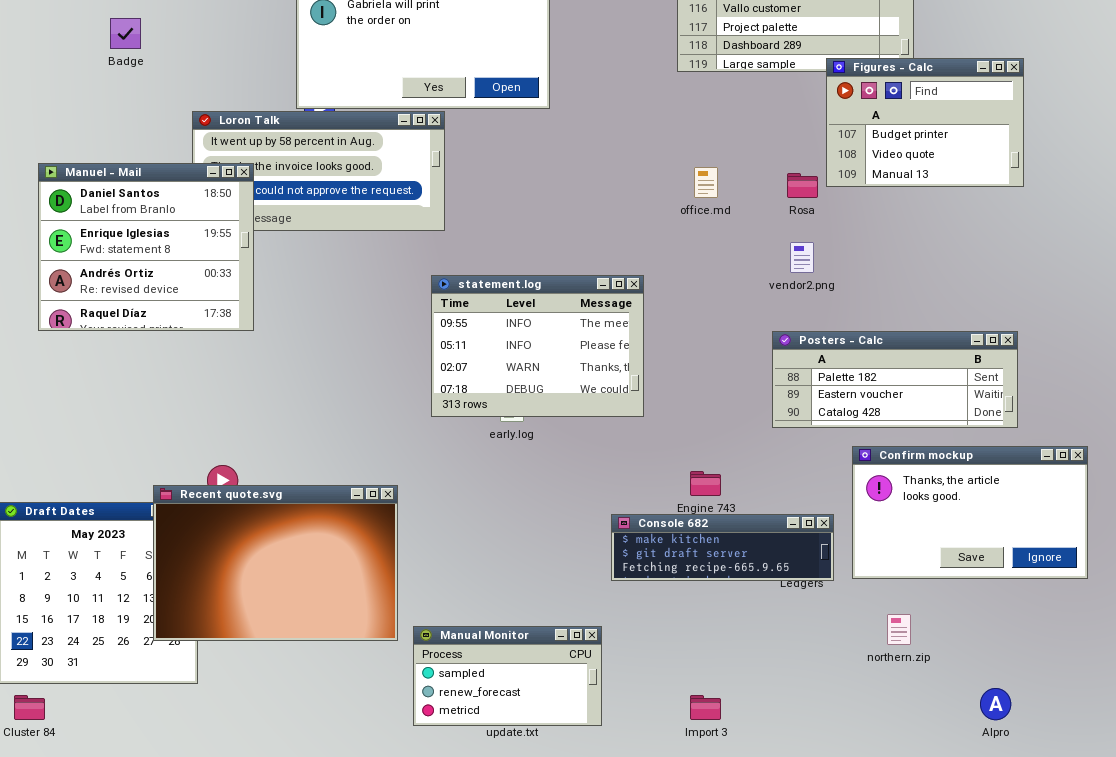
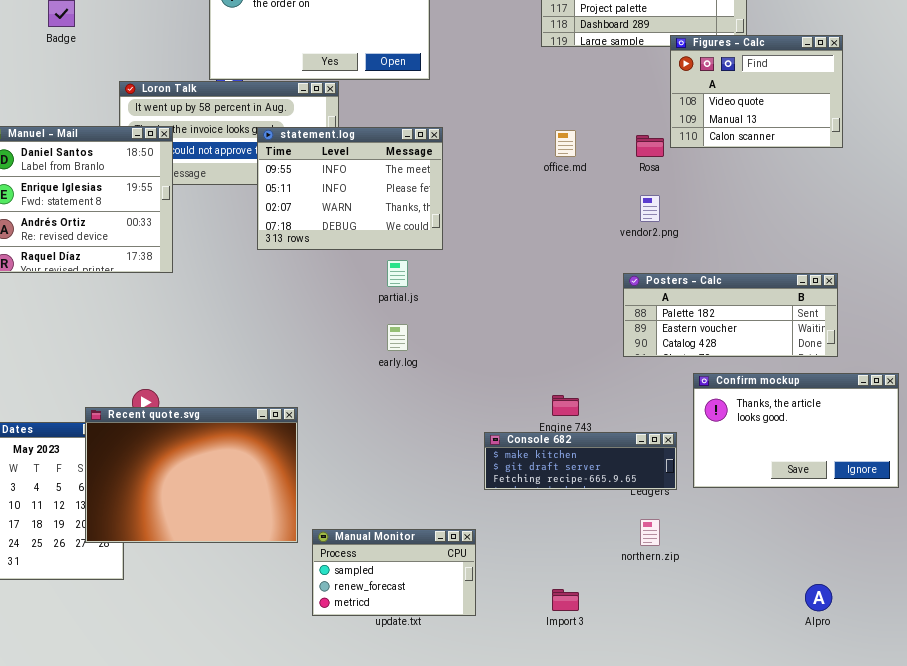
Figures - Calc: [826,58,1024,187] -> [670,35,843,148], scrolled down 1 row
statement.log: [431,275,644,417] -> [257,127,443,250], moved
northern.zip: [887,614,911,645] -> [640,519,660,546], moved

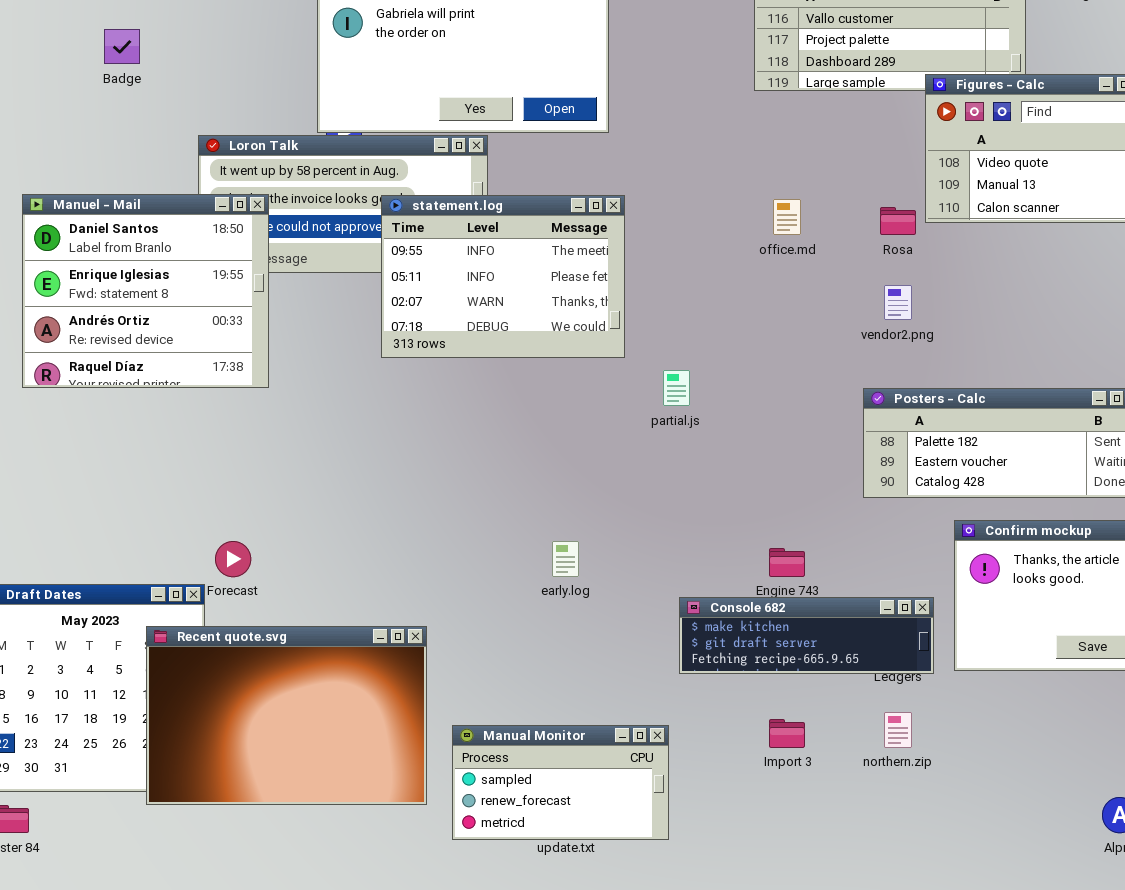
partial.js: [387,260,408,287] -> [663,370,690,406], moved
early.log: [387,324,408,351] -> [552,541,579,577], moved
Recent quote.svg: [85,407,298,543] -> [146,626,427,805], moved
Import 3: [552,589,579,611] -> [769,719,805,748], moved

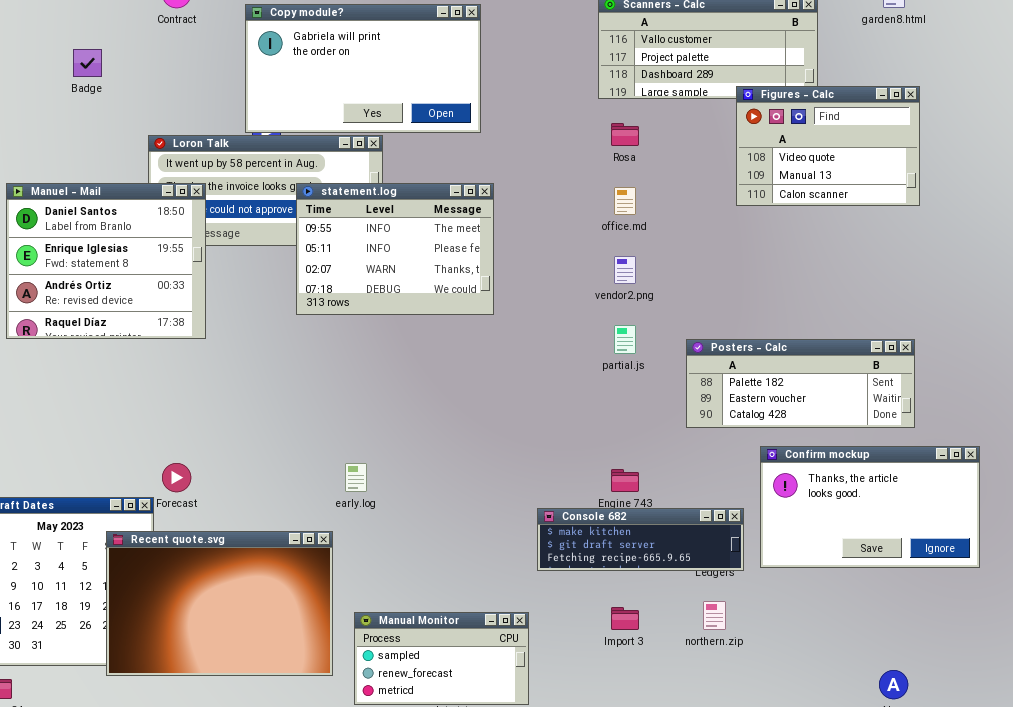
Rosa: [880,207,916,235] -> [611,123,639,146], moved
vendor2.png: [884,285,912,320] -> [614,256,636,284], moved
partial.js: [663,370,690,406] -> [614,325,636,354], moved
early.log: [552,541,579,577] -> [345,463,367,492], moved

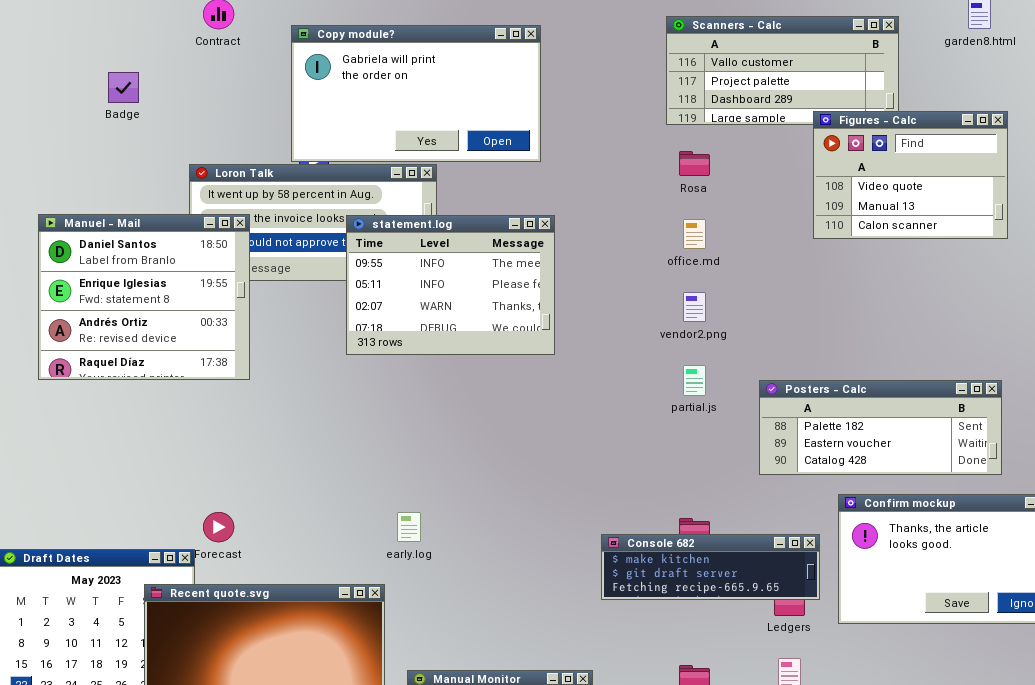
Console 682: [537,508,744,571] -> [601,534,820,600], moved

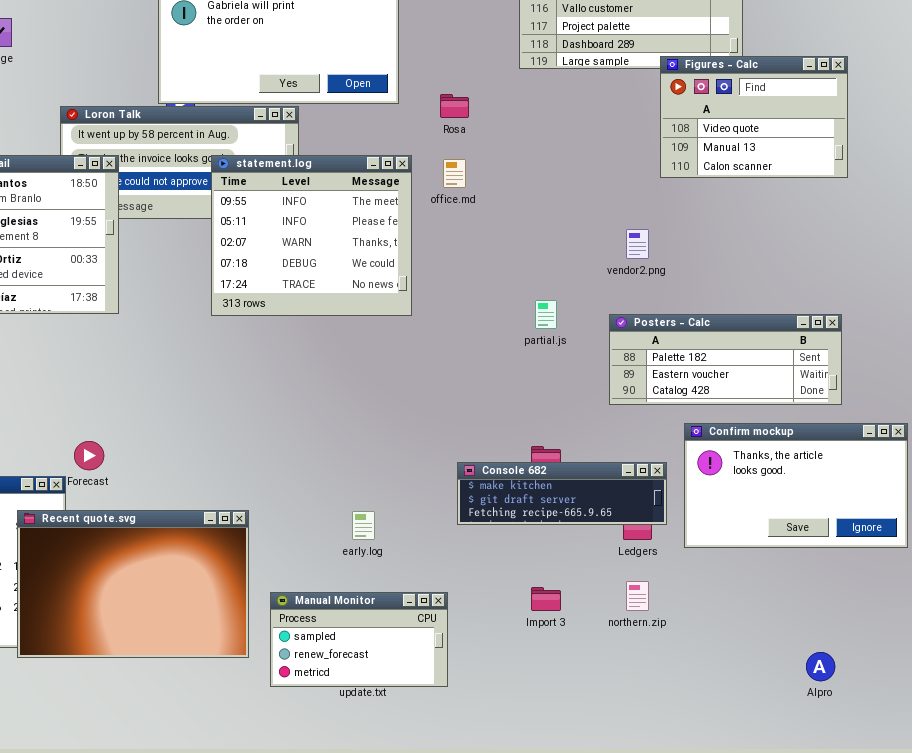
Rosa: [679,151,710,176] -> [440,94,469,118], moved
statement.log: [346,215,555,355] -> [211,155,412,316], resized
office.md: [683,219,706,249] -> [443,159,466,188], moved
vendor2.png: [683,292,706,322] -> [626,229,649,259], moved
early.log: [397,512,421,542] -> [352,511,375,540], moved

